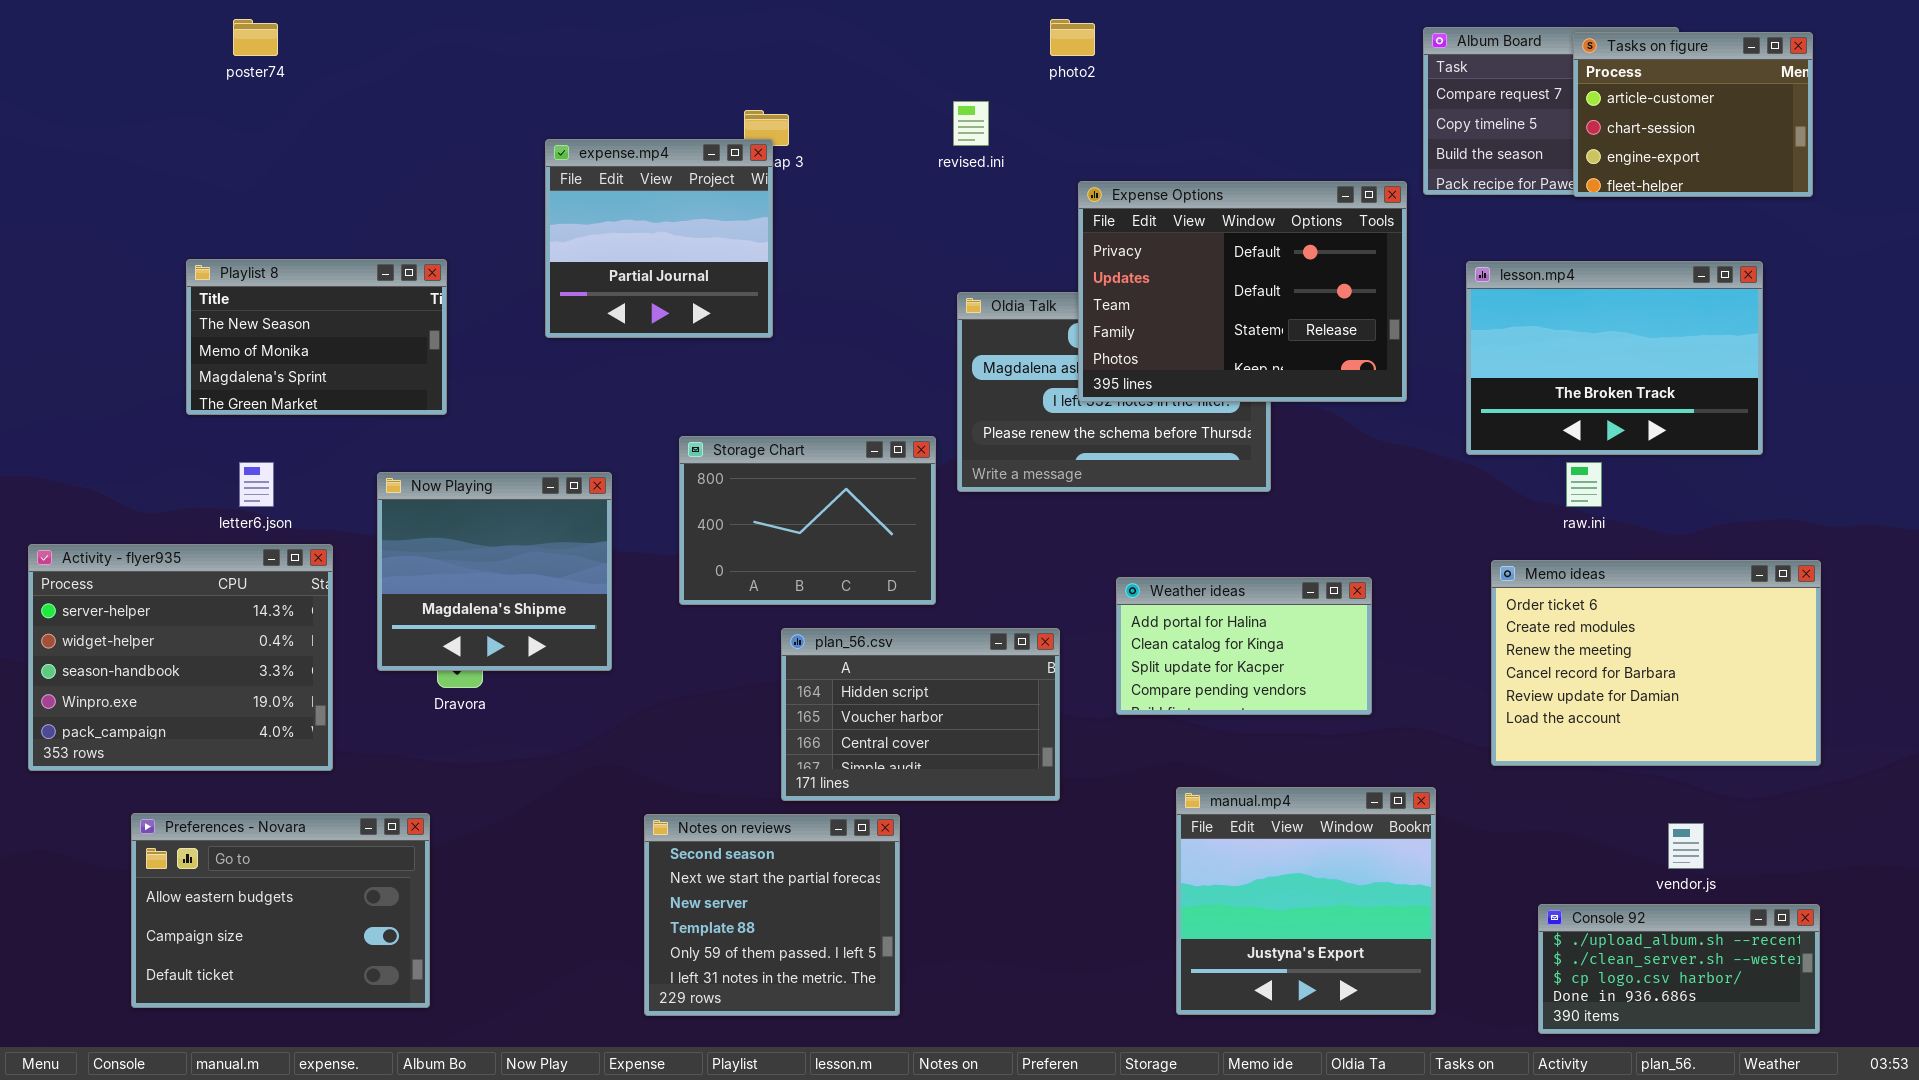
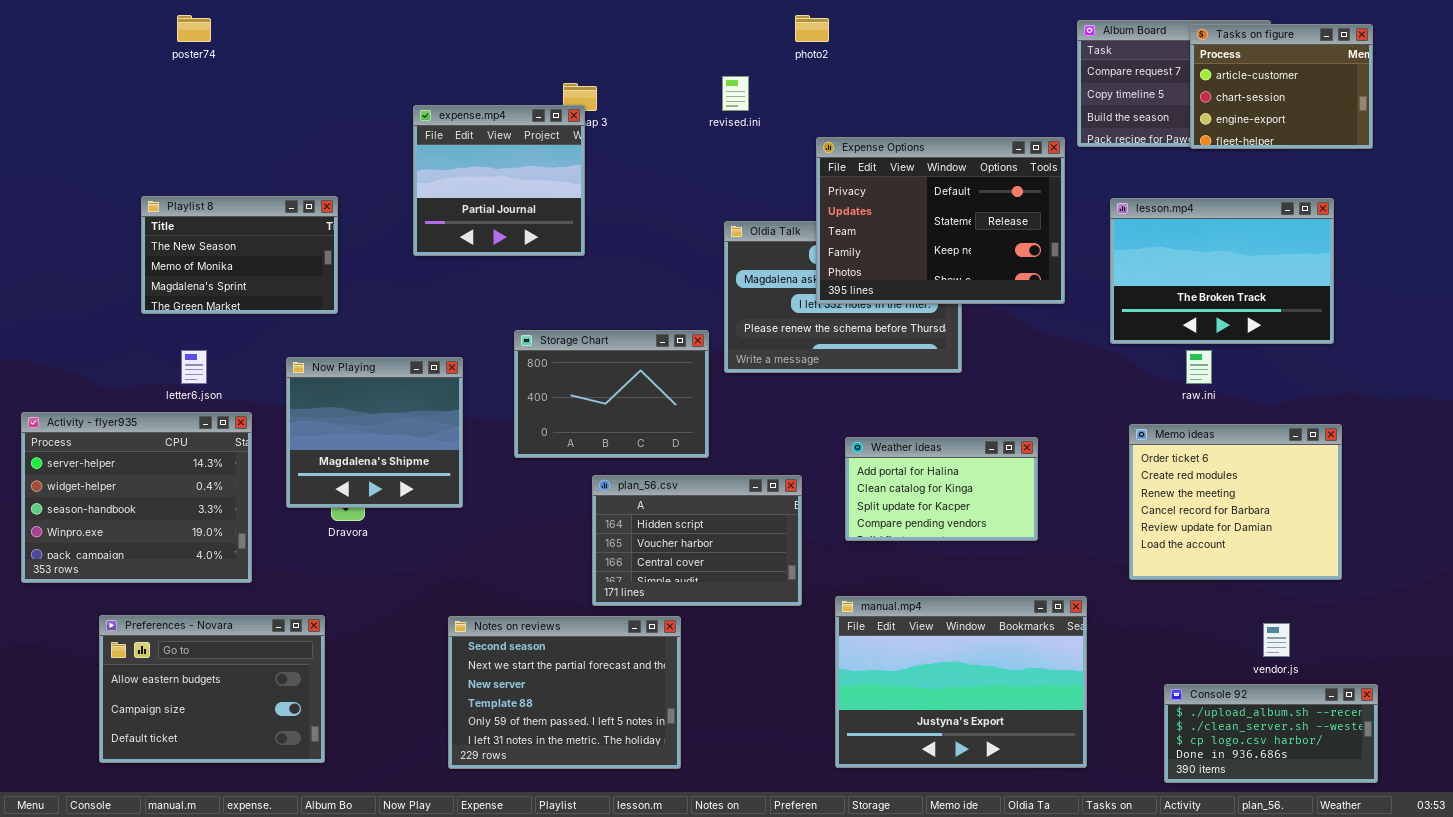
Expense Options: [1078,181,1407,402] -> [816,137,1065,304], scrolled down 1 row
Memo ideas: [1491,560,1821,766] -> [1129,424,1342,580], resized
manual.mp4: [1176,787,1436,1015] -> [835,596,1087,768], resized
Notes on reviews: [644,814,900,1016] -> [448,616,681,769], resized

